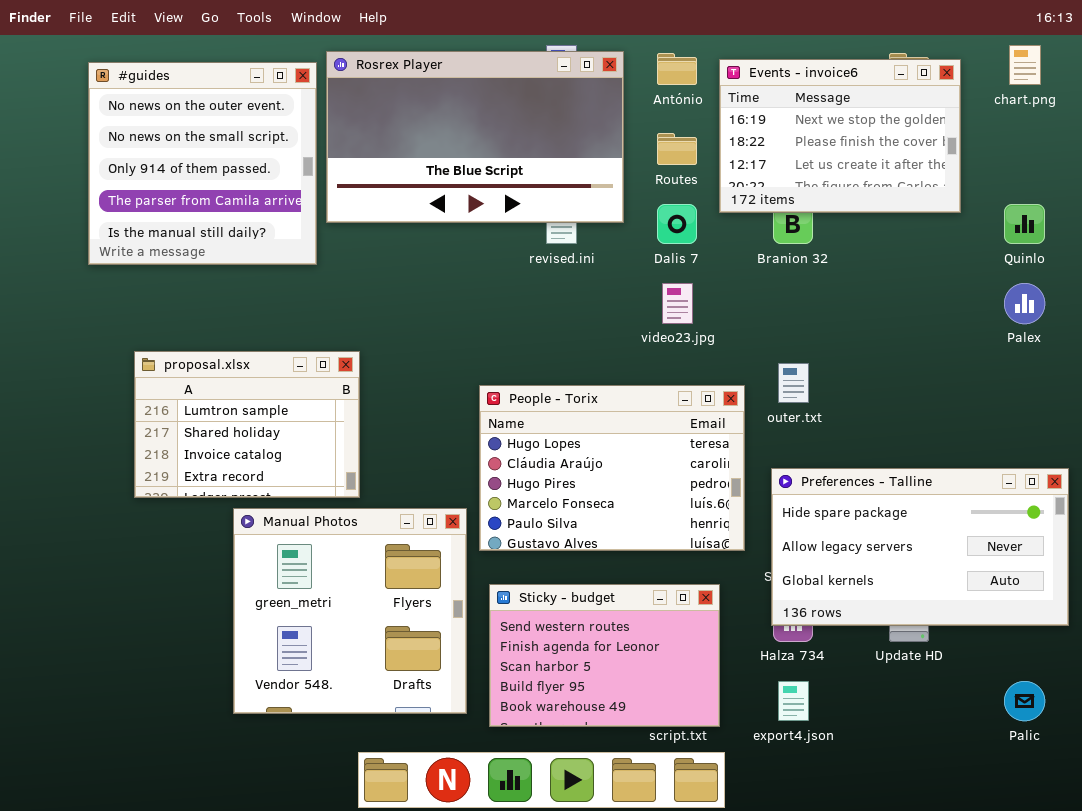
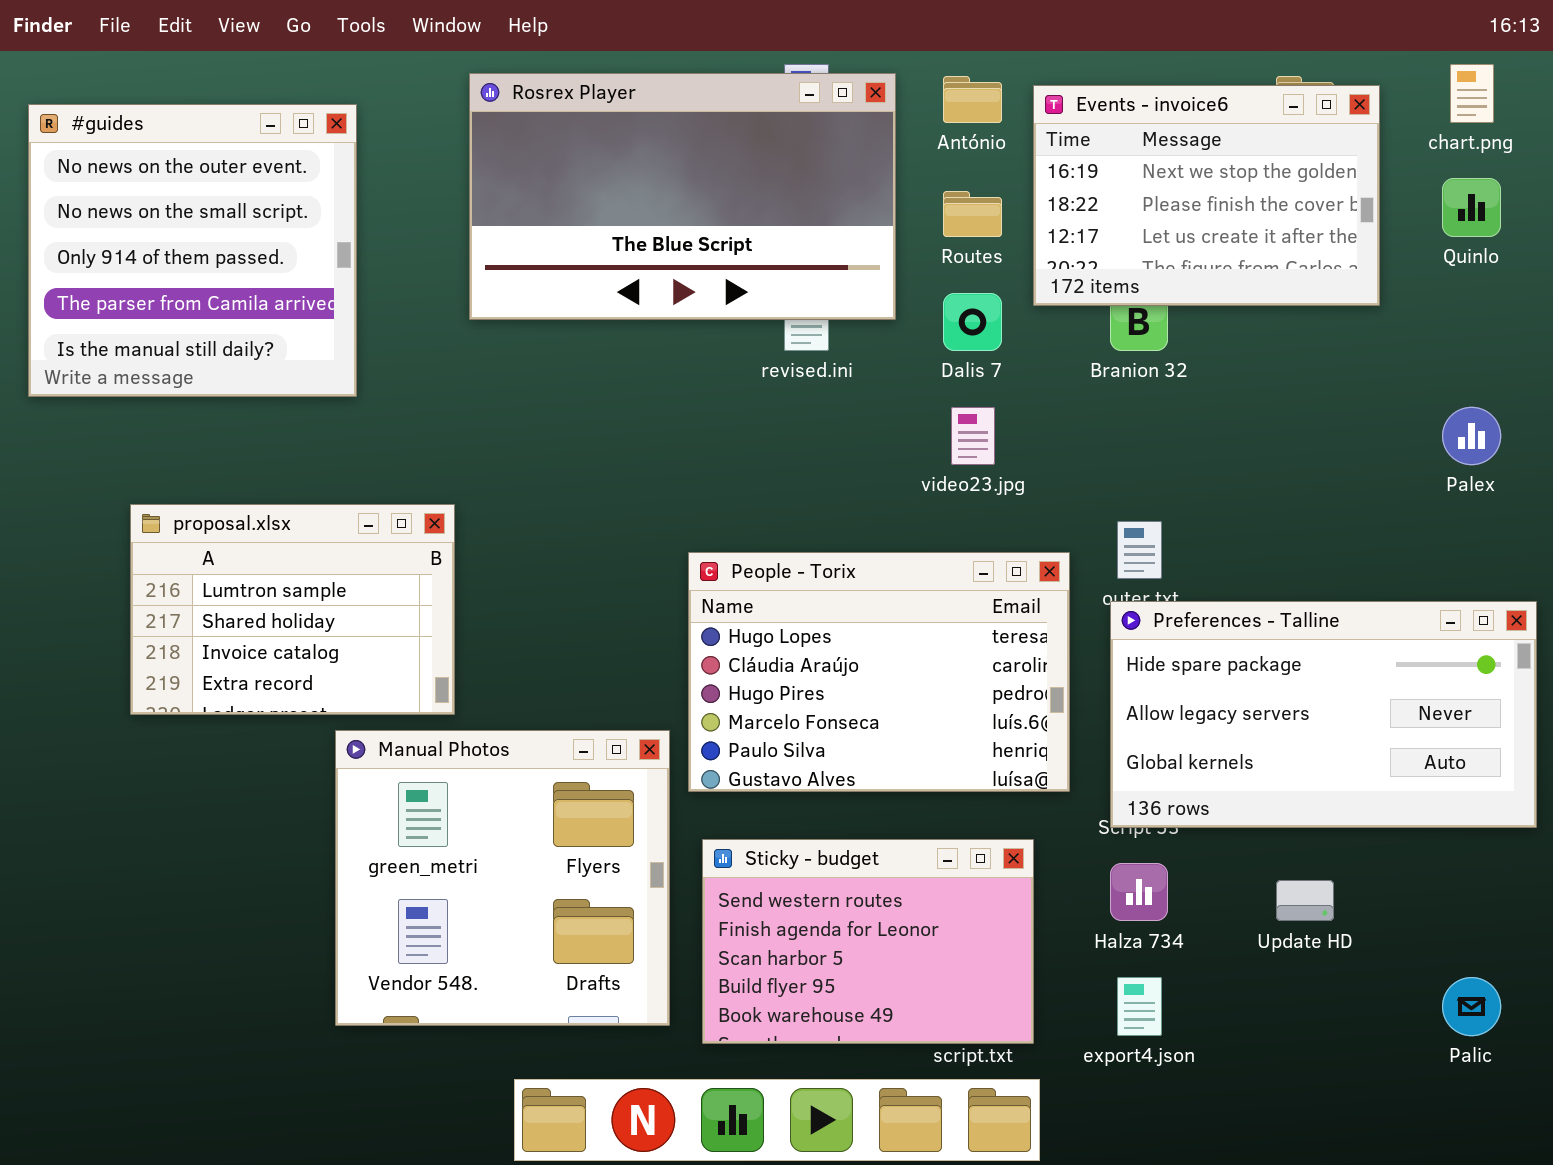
#guides: [88,62,317,265] -> [28,104,357,397], moved
Quinlo: [1004,204,1045,244] -> [1442,178,1501,237], moved
proposal.xlsx: [134,351,360,498] -> [130,504,455,715], moved
Preferences - Talline: [771,468,1069,626] -> [1110,601,1537,828], moved

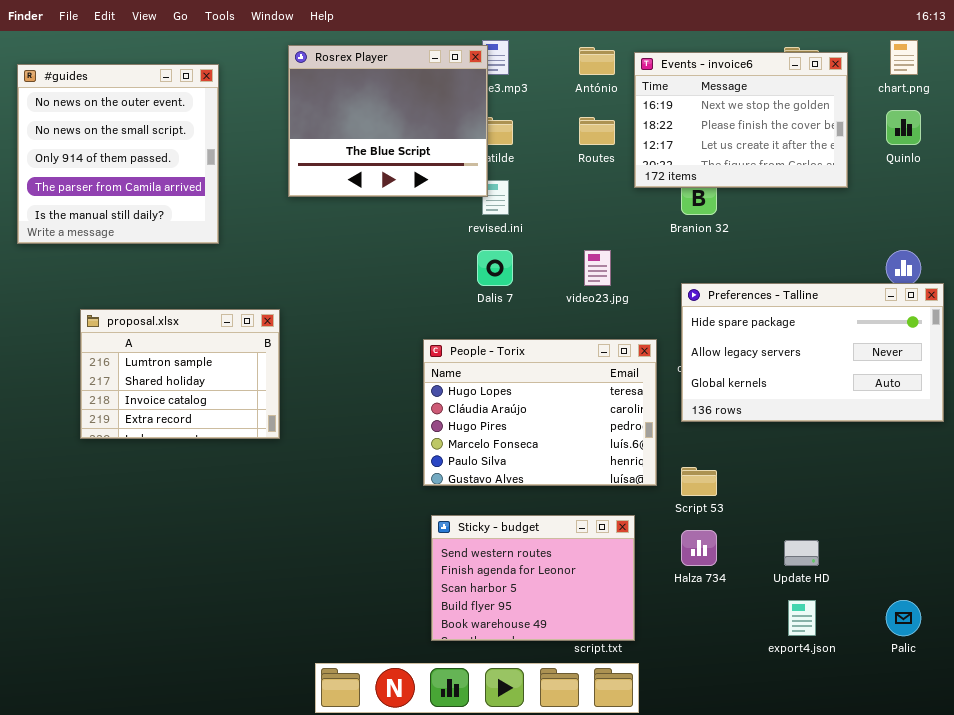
Rosrex Player: [469,73,896,320] -> [288,45,488,197], resized
Dalis 7: [943,293,1002,351] -> [477,250,513,286], moved
Preferences - Talline: [1110,601,1537,828] -> [681,283,944,422], moved
Manual Photos: [335,730,670,1026] -> none, closed
export4.json: [1117,977,1162,1036] -> [788,600,816,636], moved

